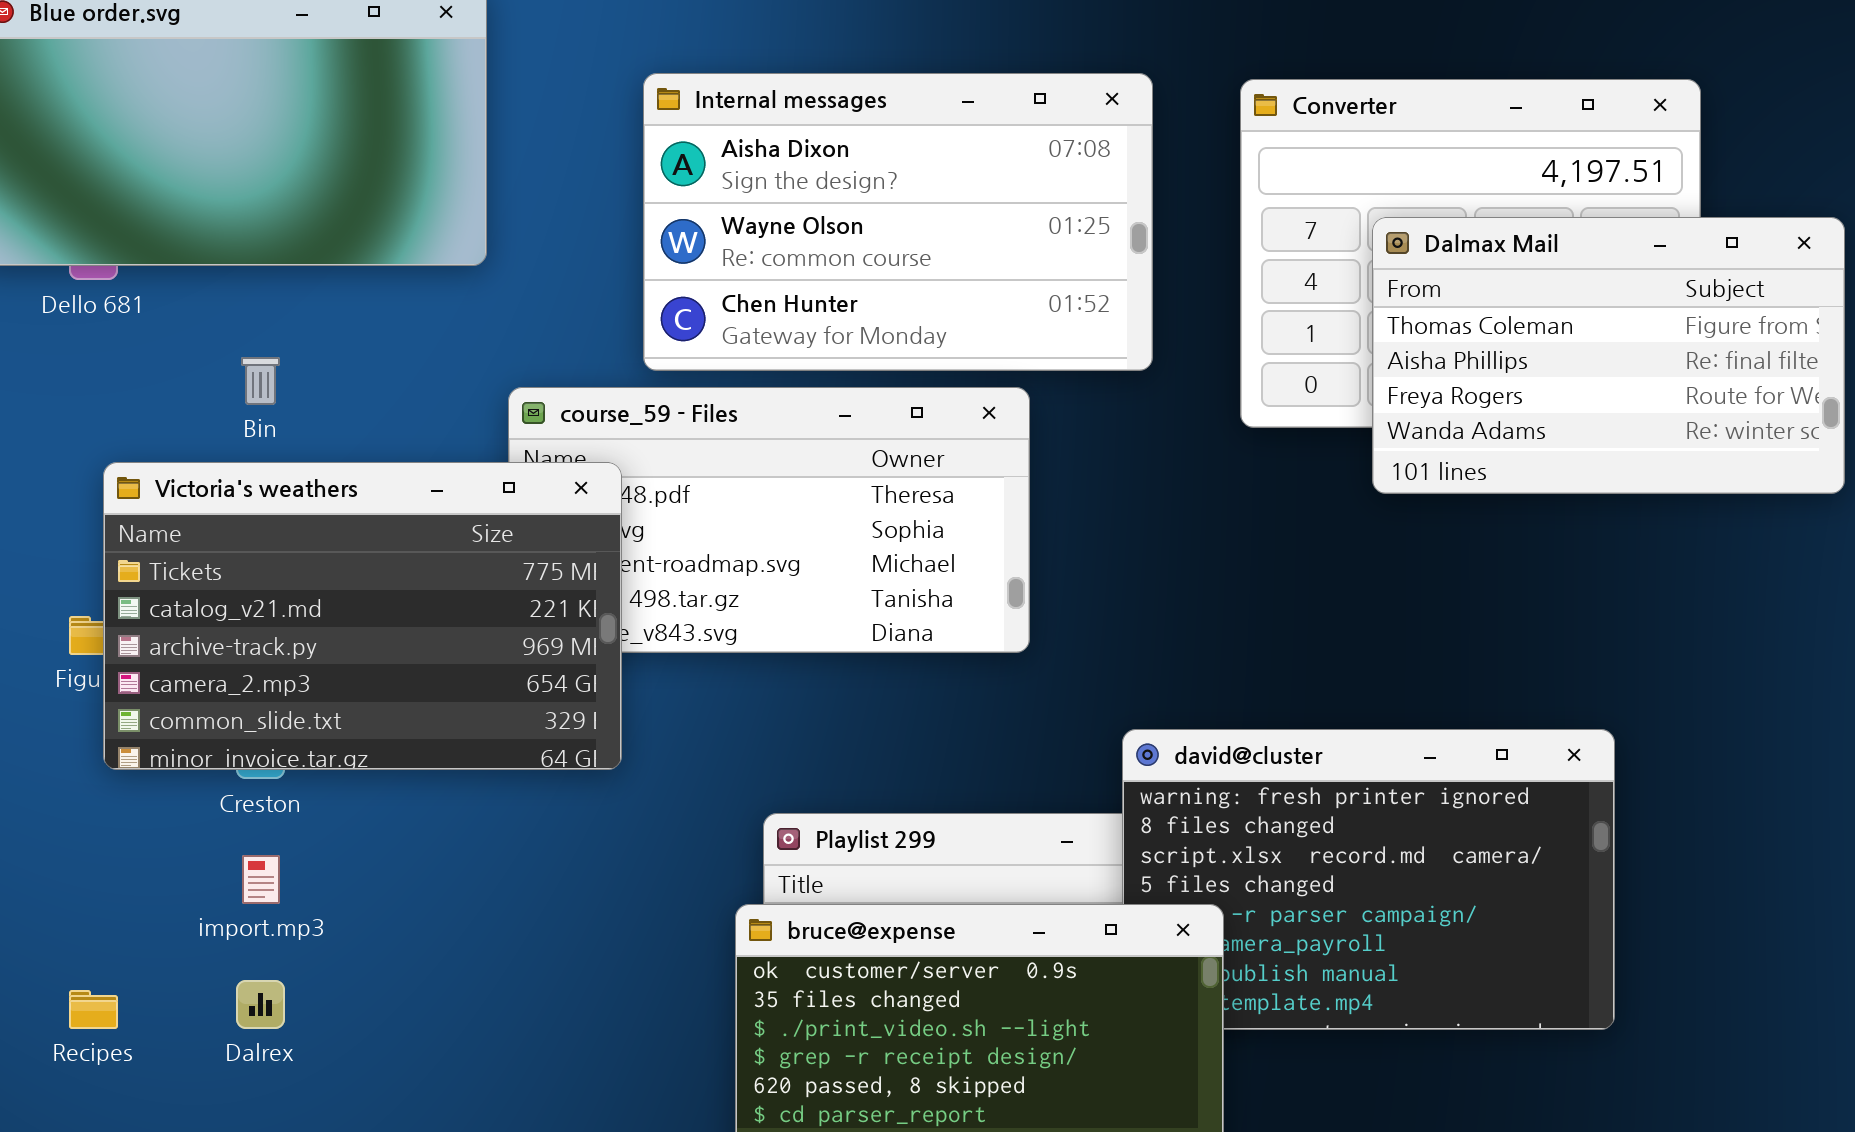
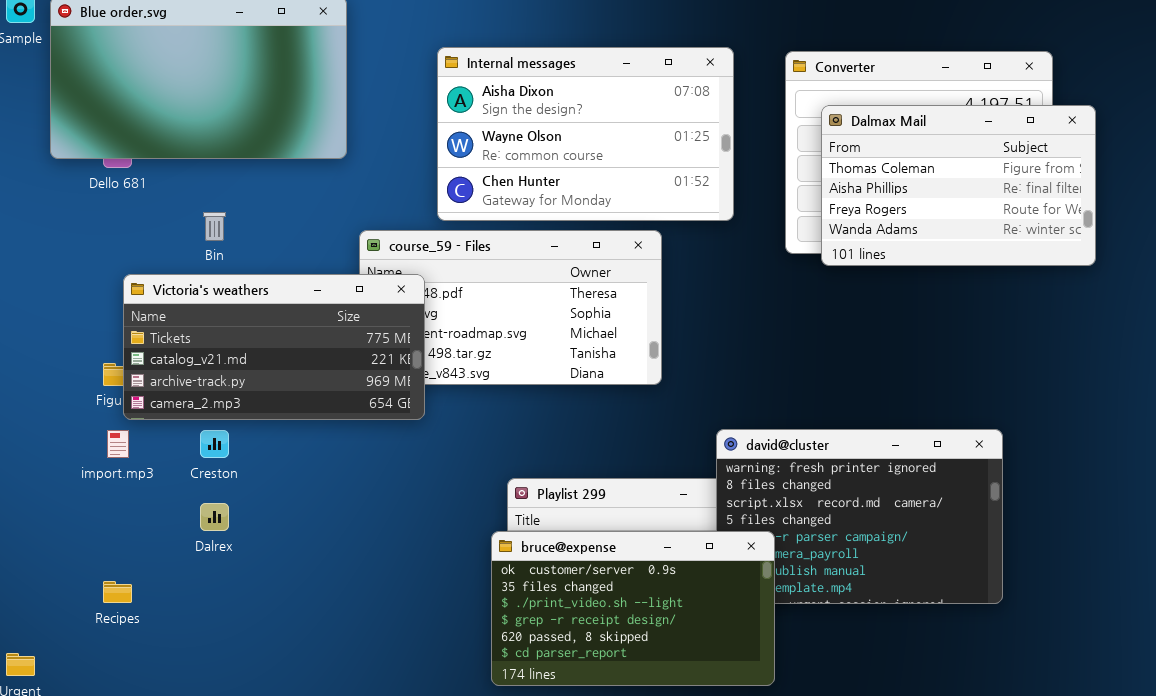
Dalmax Mail: [1372,217,1845,494] -> [821,105,1096,266], moved
Victoria's weathers: [103,462,622,770] -> [123,274,425,420], resized
import.mp3: [242,855,280,904] -> [107,430,129,458], moved
Dalrex: [236,980,285,1029] -> [200,503,229,531], moved

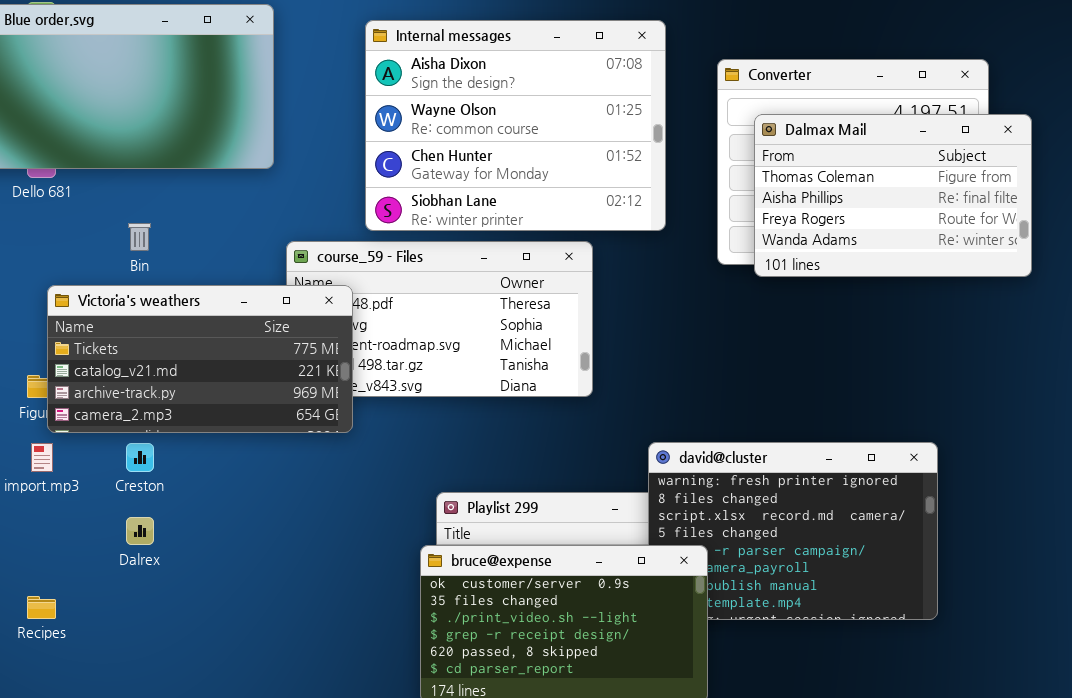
Internal messages: [437,47,734,221] -> [365,20,666,231], resized

